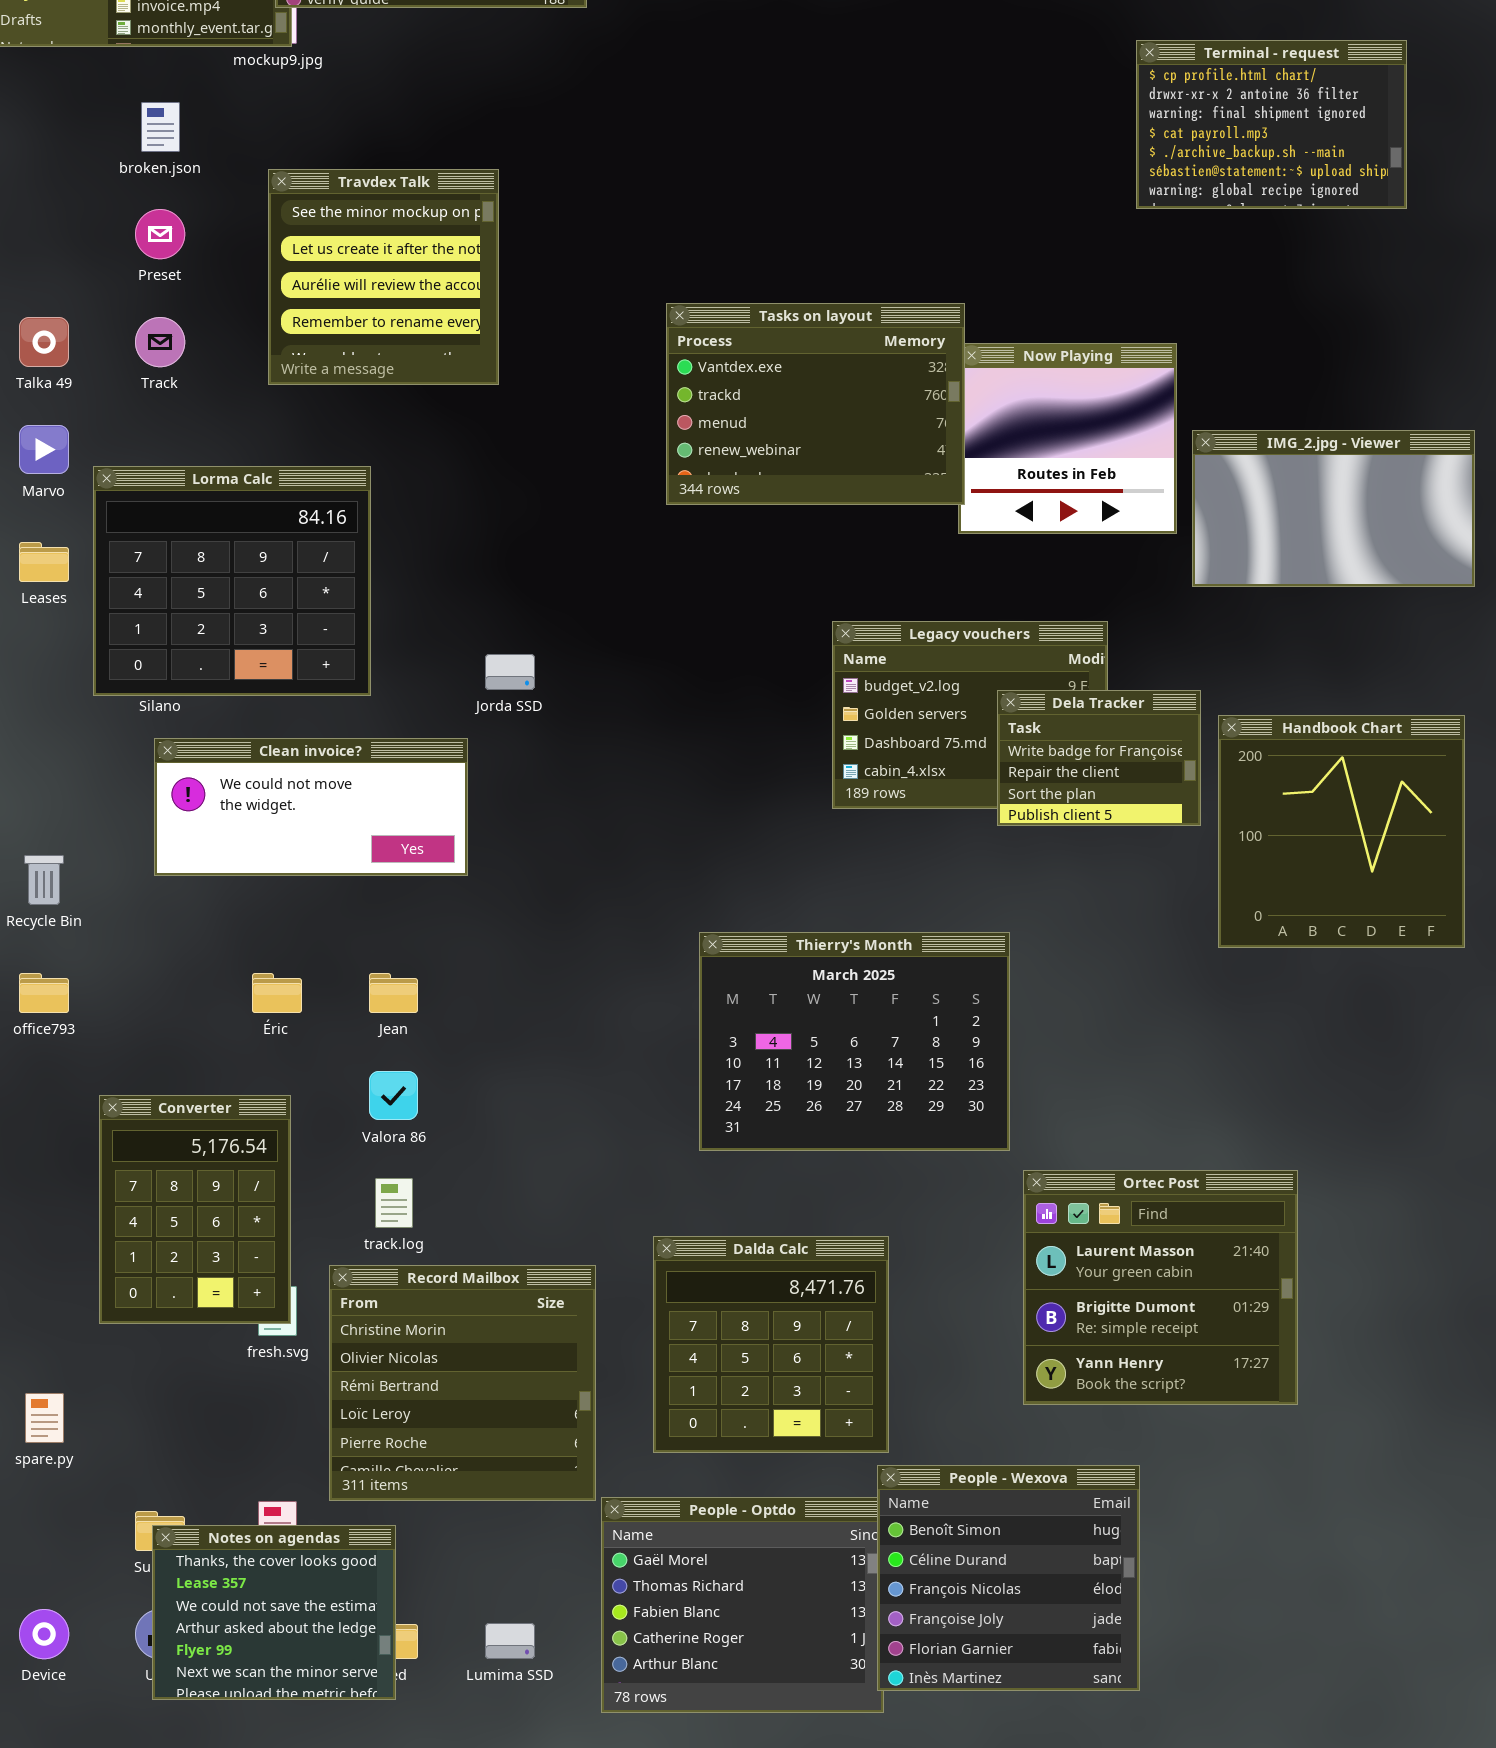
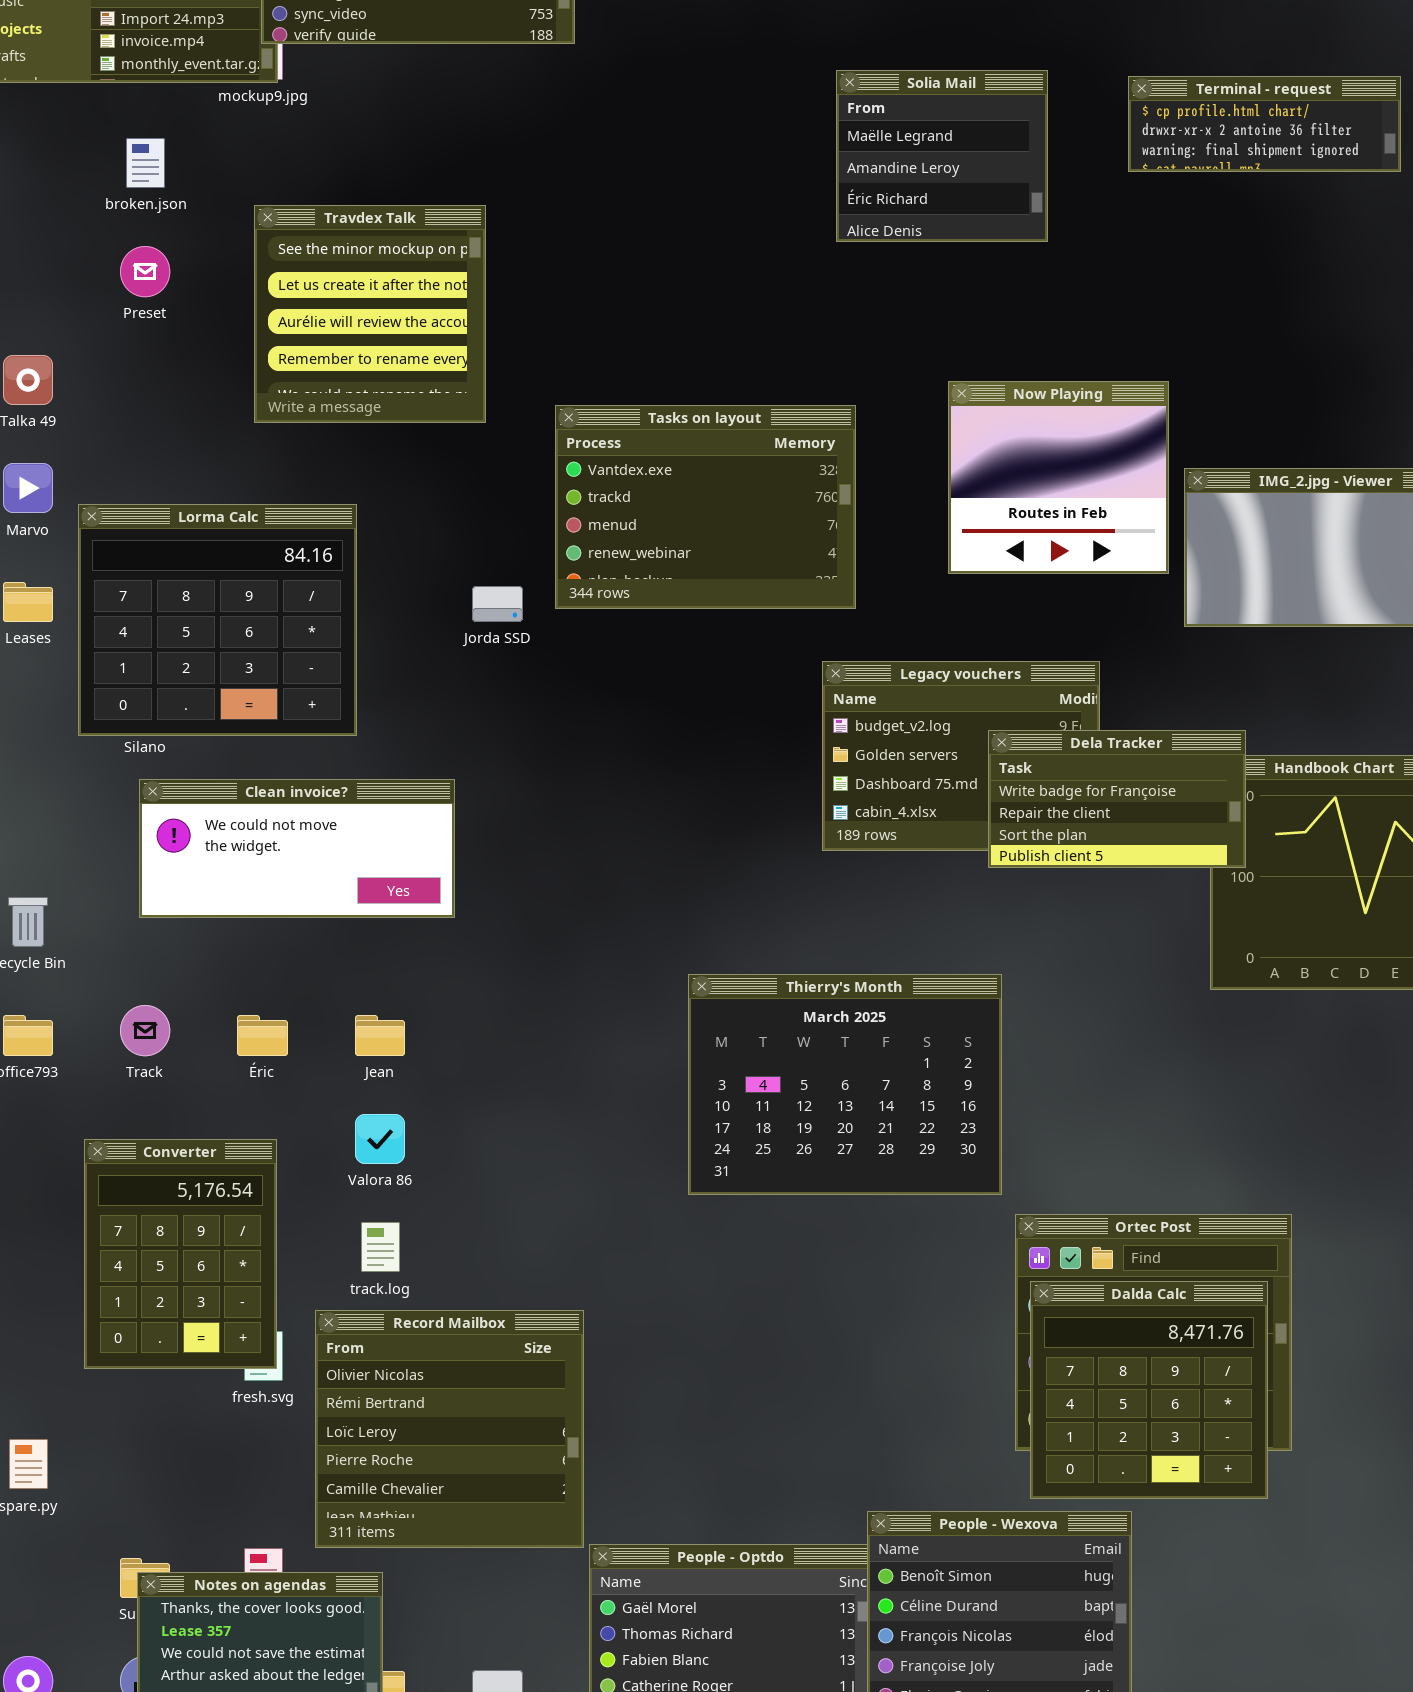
Solia Mail: none -> [836,70,1048,242], opened
Terminal - request: [1136,40,1407,209] -> [1128,76,1401,172], resized
Tasks on layout: [666,303,965,505] -> [555,405,856,609], moved
Track: [135,317,185,367] -> [120,1005,170,1056], moved
Jorda SSD: [485,654,535,690] -> [472,586,523,622], moved
Dela Tracker: [997,690,1201,826] -> [988,730,1246,868], resized
Dalda Calc: [653,1236,889,1453] -> [1030,1281,1268,1499], moved
Record Mailbox: [329,1265,596,1501] -> [315,1310,584,1548], scrolled down 1 row

